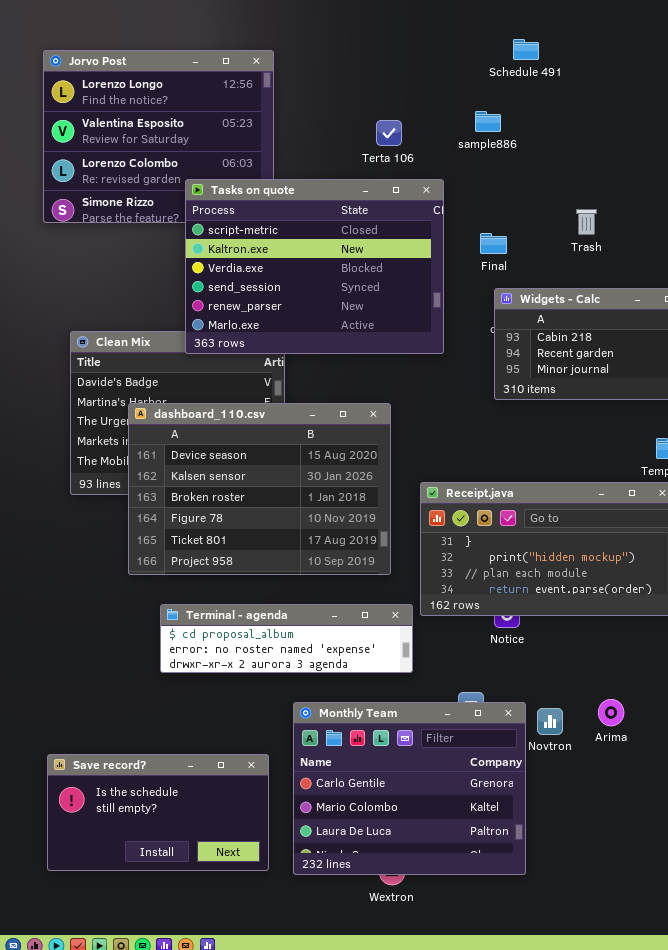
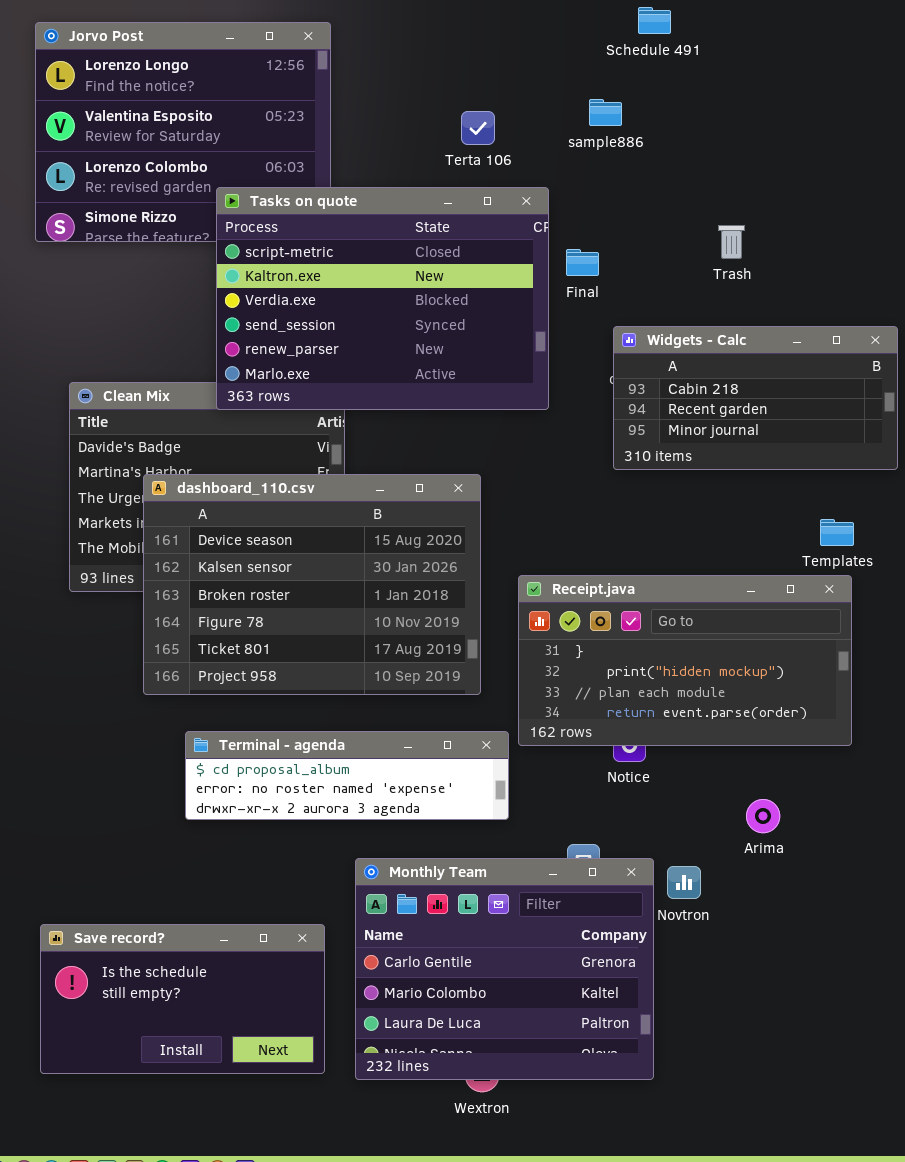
Final: [480,233,507,254] -> [566,249,599,276], moved
Arima: [598,699,624,726] -> [746,799,780,833], moved

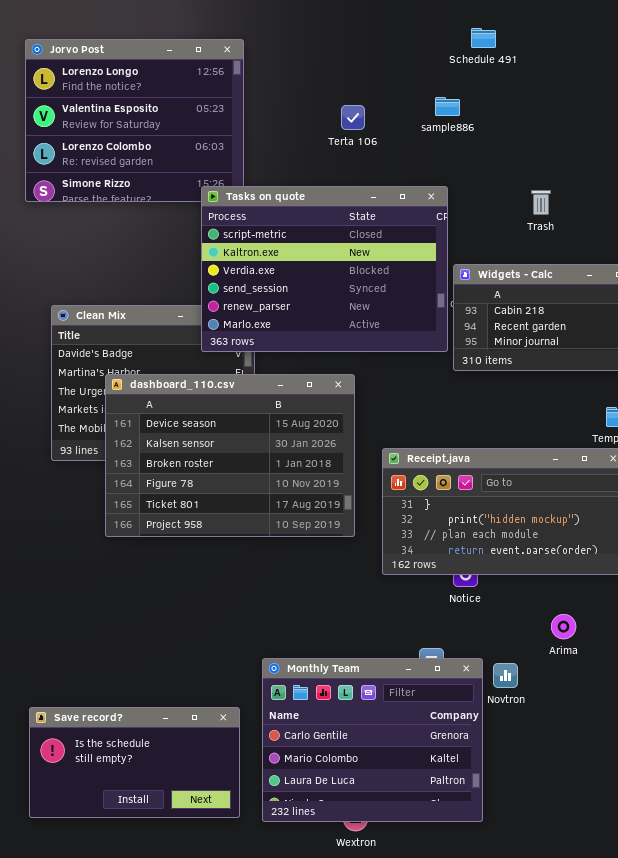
Tasks on quote: [216,187,549,410] -> [201,186,448,352], moved
Terminal - agenda: [185,731,509,820] -> none, closed

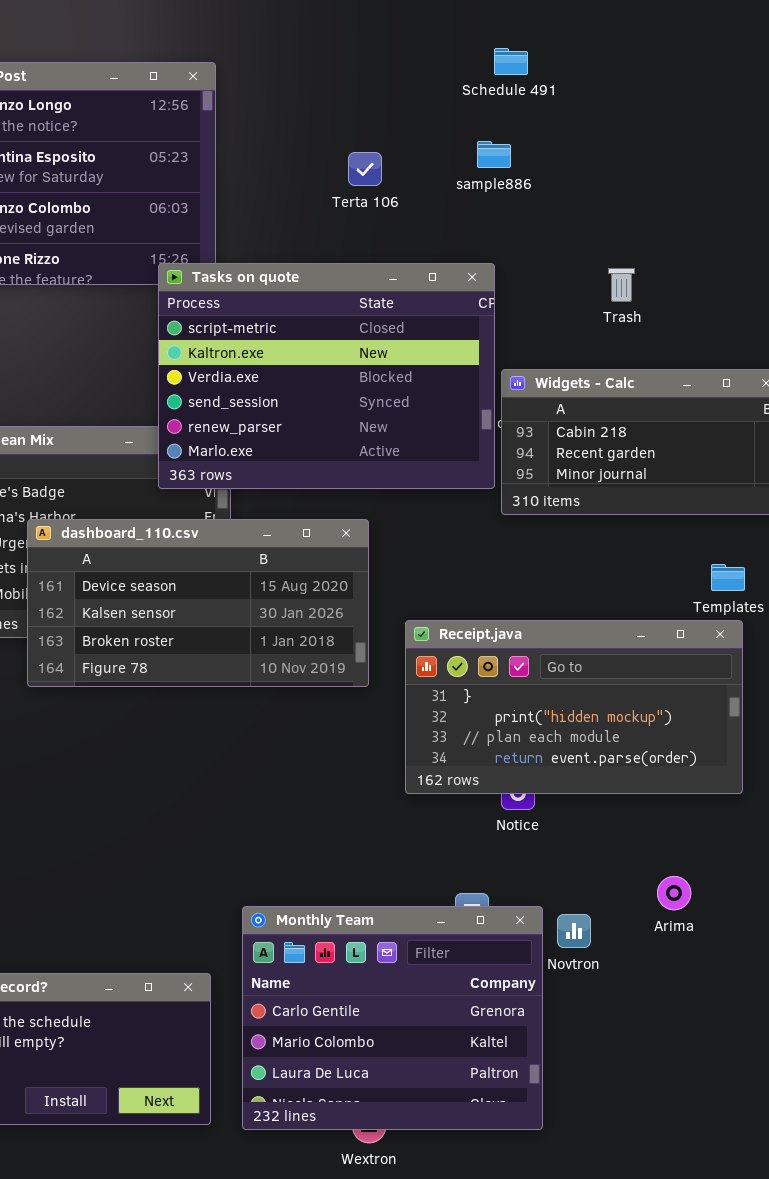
Schedule 491: [471,28,496,48] -> [494,48,528,75], moved
dashboard_110.csv: [105,374,355,537] -> [27,519,369,687], resized
Arima: [551,614,576,639] -> [657,876,691,910], moved

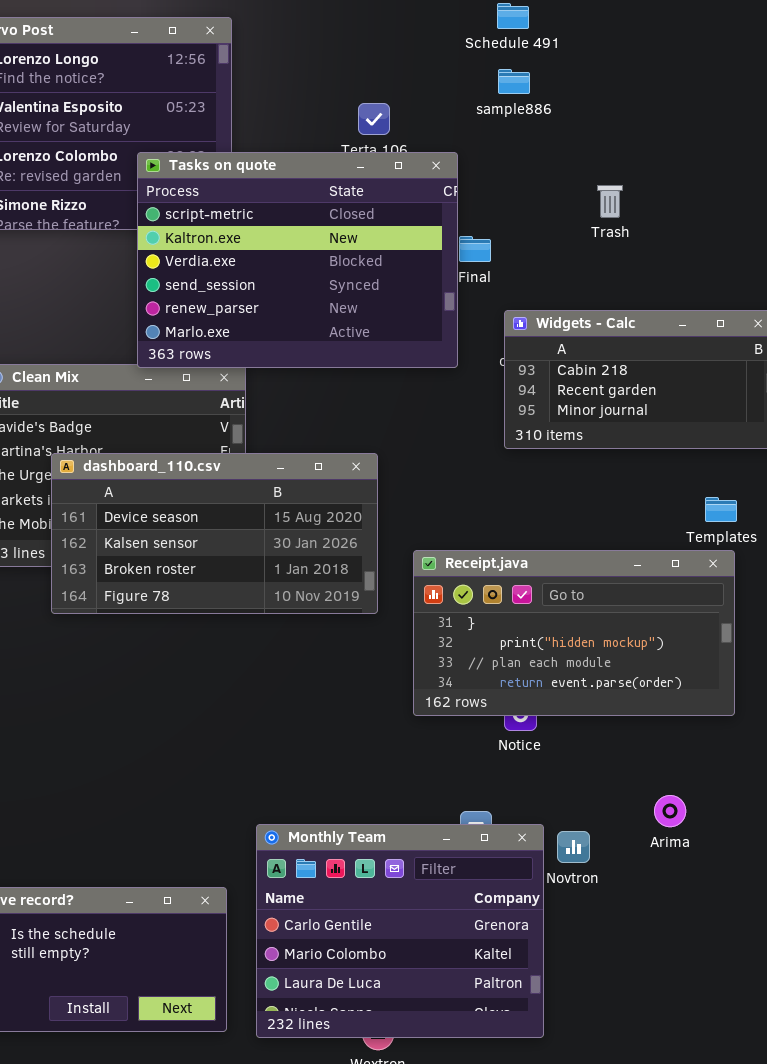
sample886: [477,141,511,168] -> [498,69,530,94], moved
Tasks on quote: [158,263,495,489] -> [137,152,458,368], moved
Trash: [608,268,635,302] -> [597,185,623,218], moved

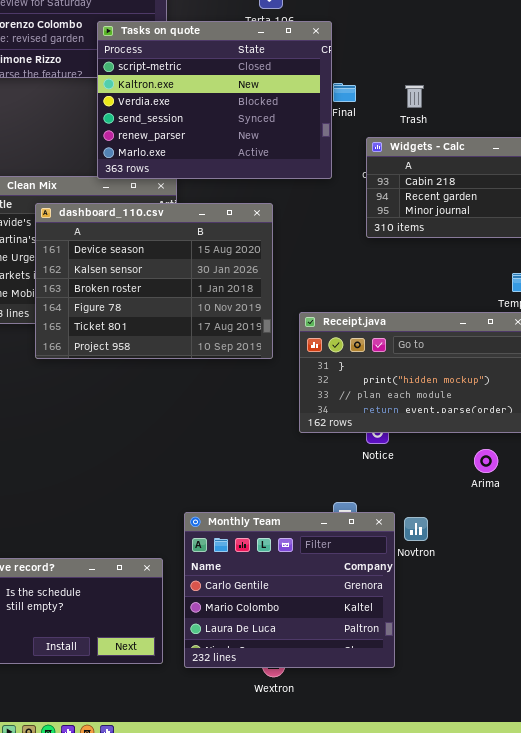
Trash: [597,185,623,218] -> [405,85,424,108], moved
dashboard_110.csv: [51,453,378,614] -> [35,203,273,359], resized
Arima: [654,795,686,827] -> [474,449,498,473], moved

